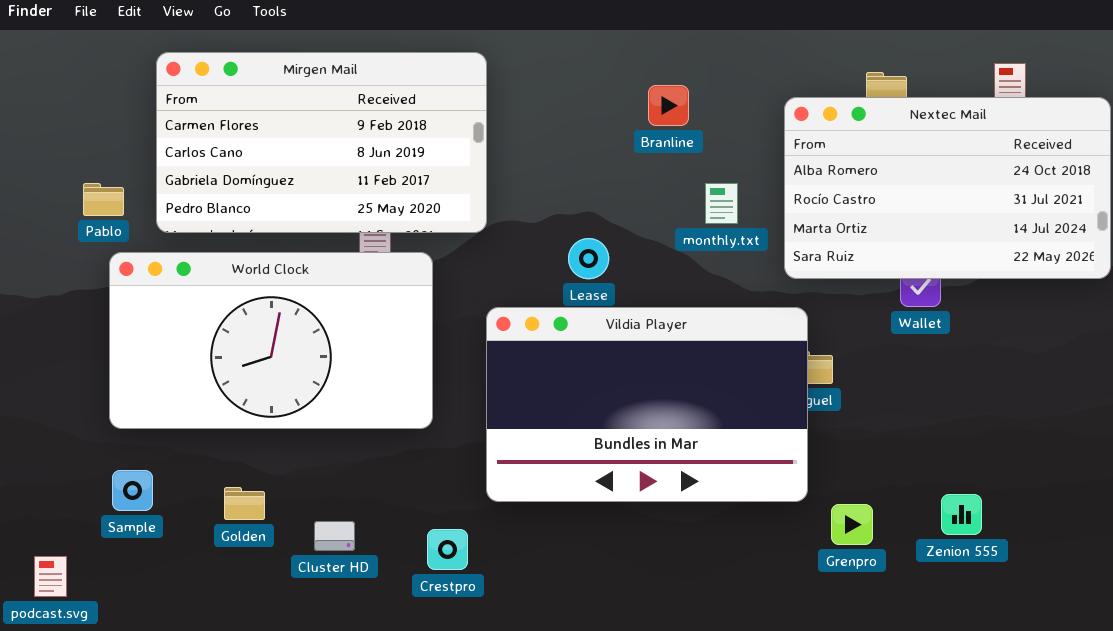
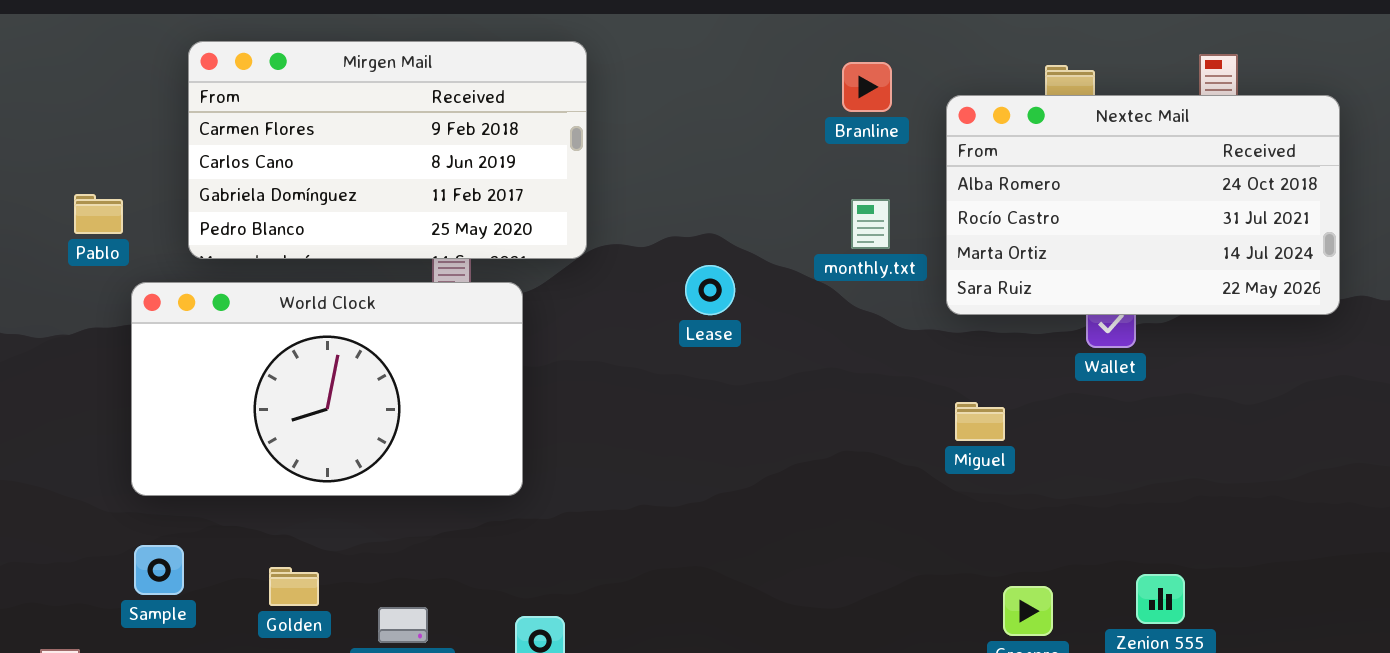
Branline: [648,85,689,126] -> [842,62,892,112], moved
Pablo: [83,183,124,216] -> [74,194,123,234], moved
Vildia Player: [486,307,808,502] -> none, closed

